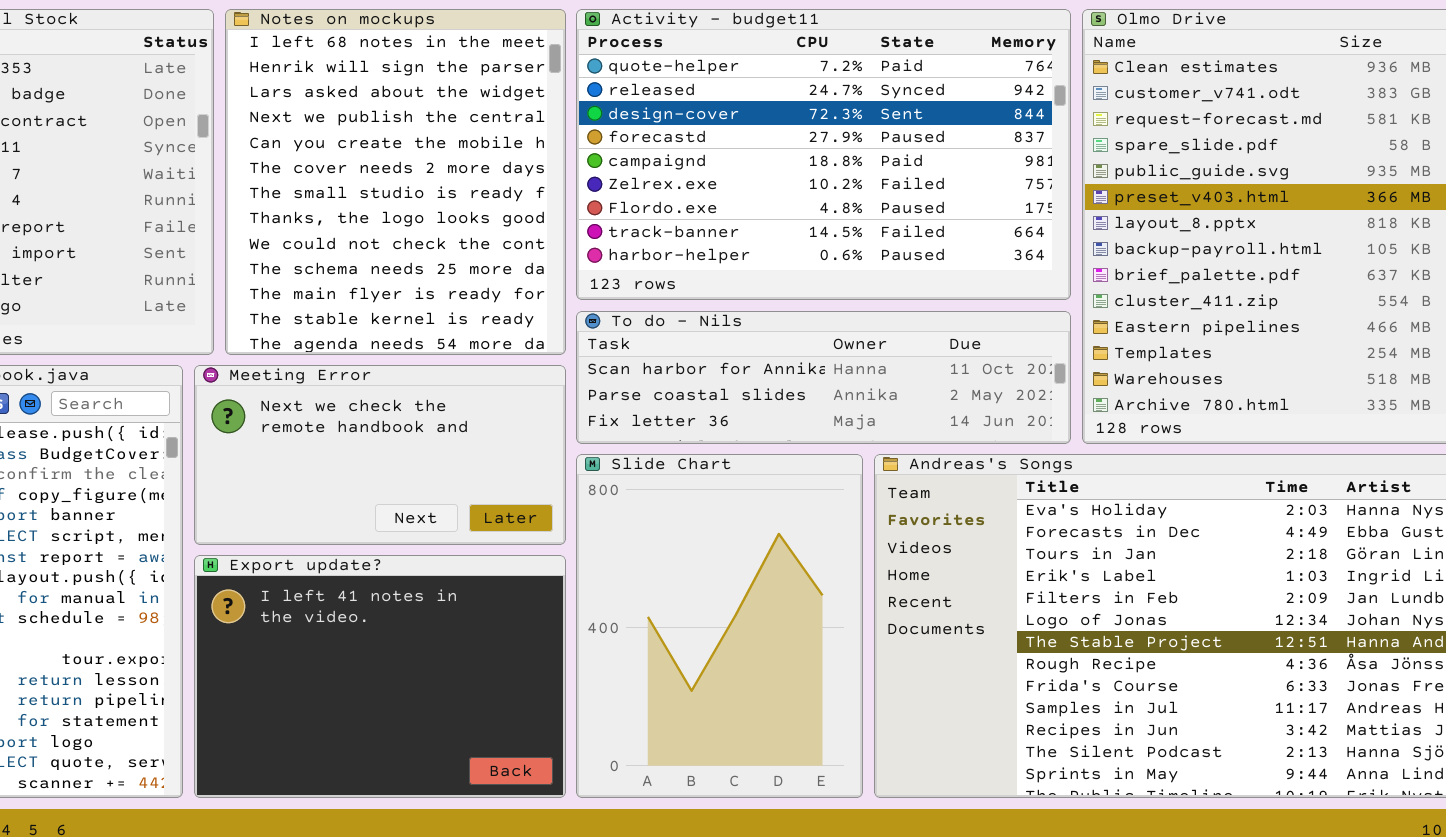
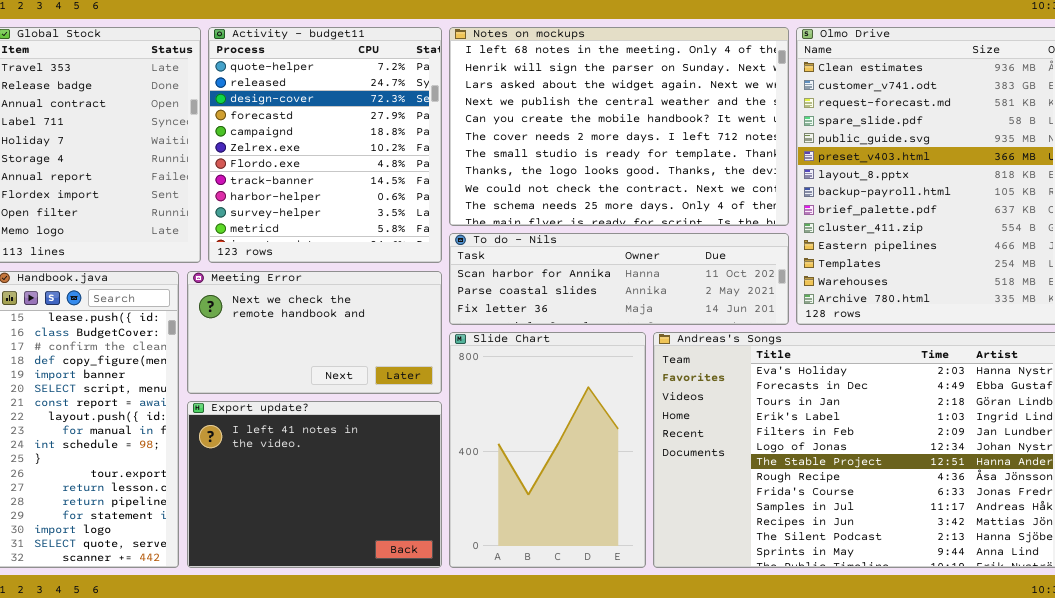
Notes on mockups: [225,9,566,355] -> [449,27,789,226], moved, resized
Activity - budget11: [576,9,1071,300] -> [208,27,442,263], moved, resized

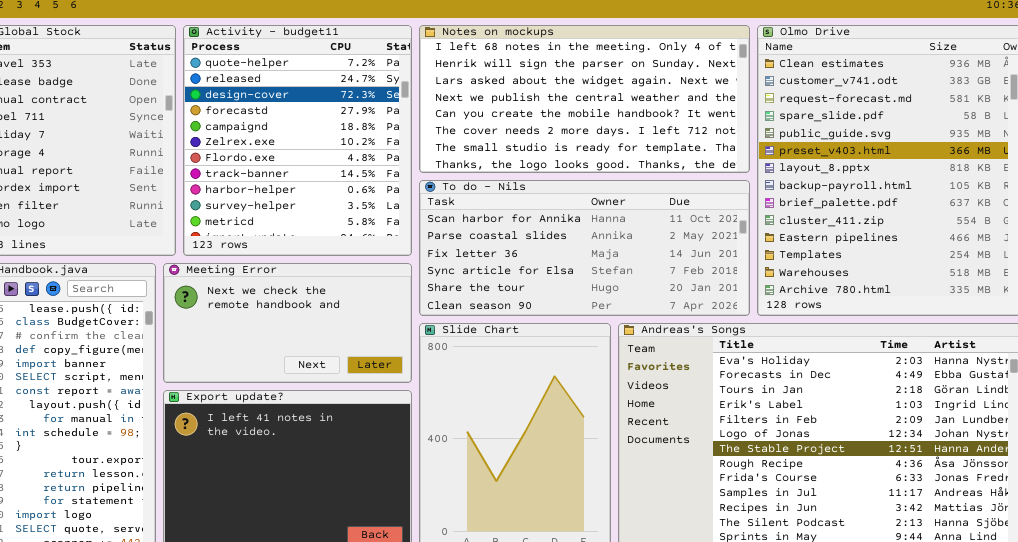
Notes on mockups: [449,27,789,226] -> [419,25,750,173], resized
To do - Nils: [449,233,789,325] -> [419,180,750,316], resized

